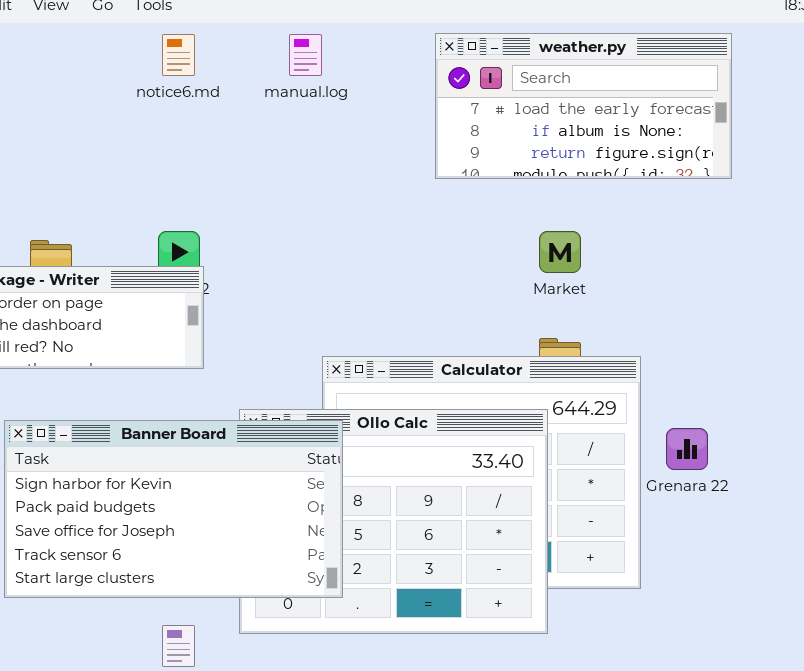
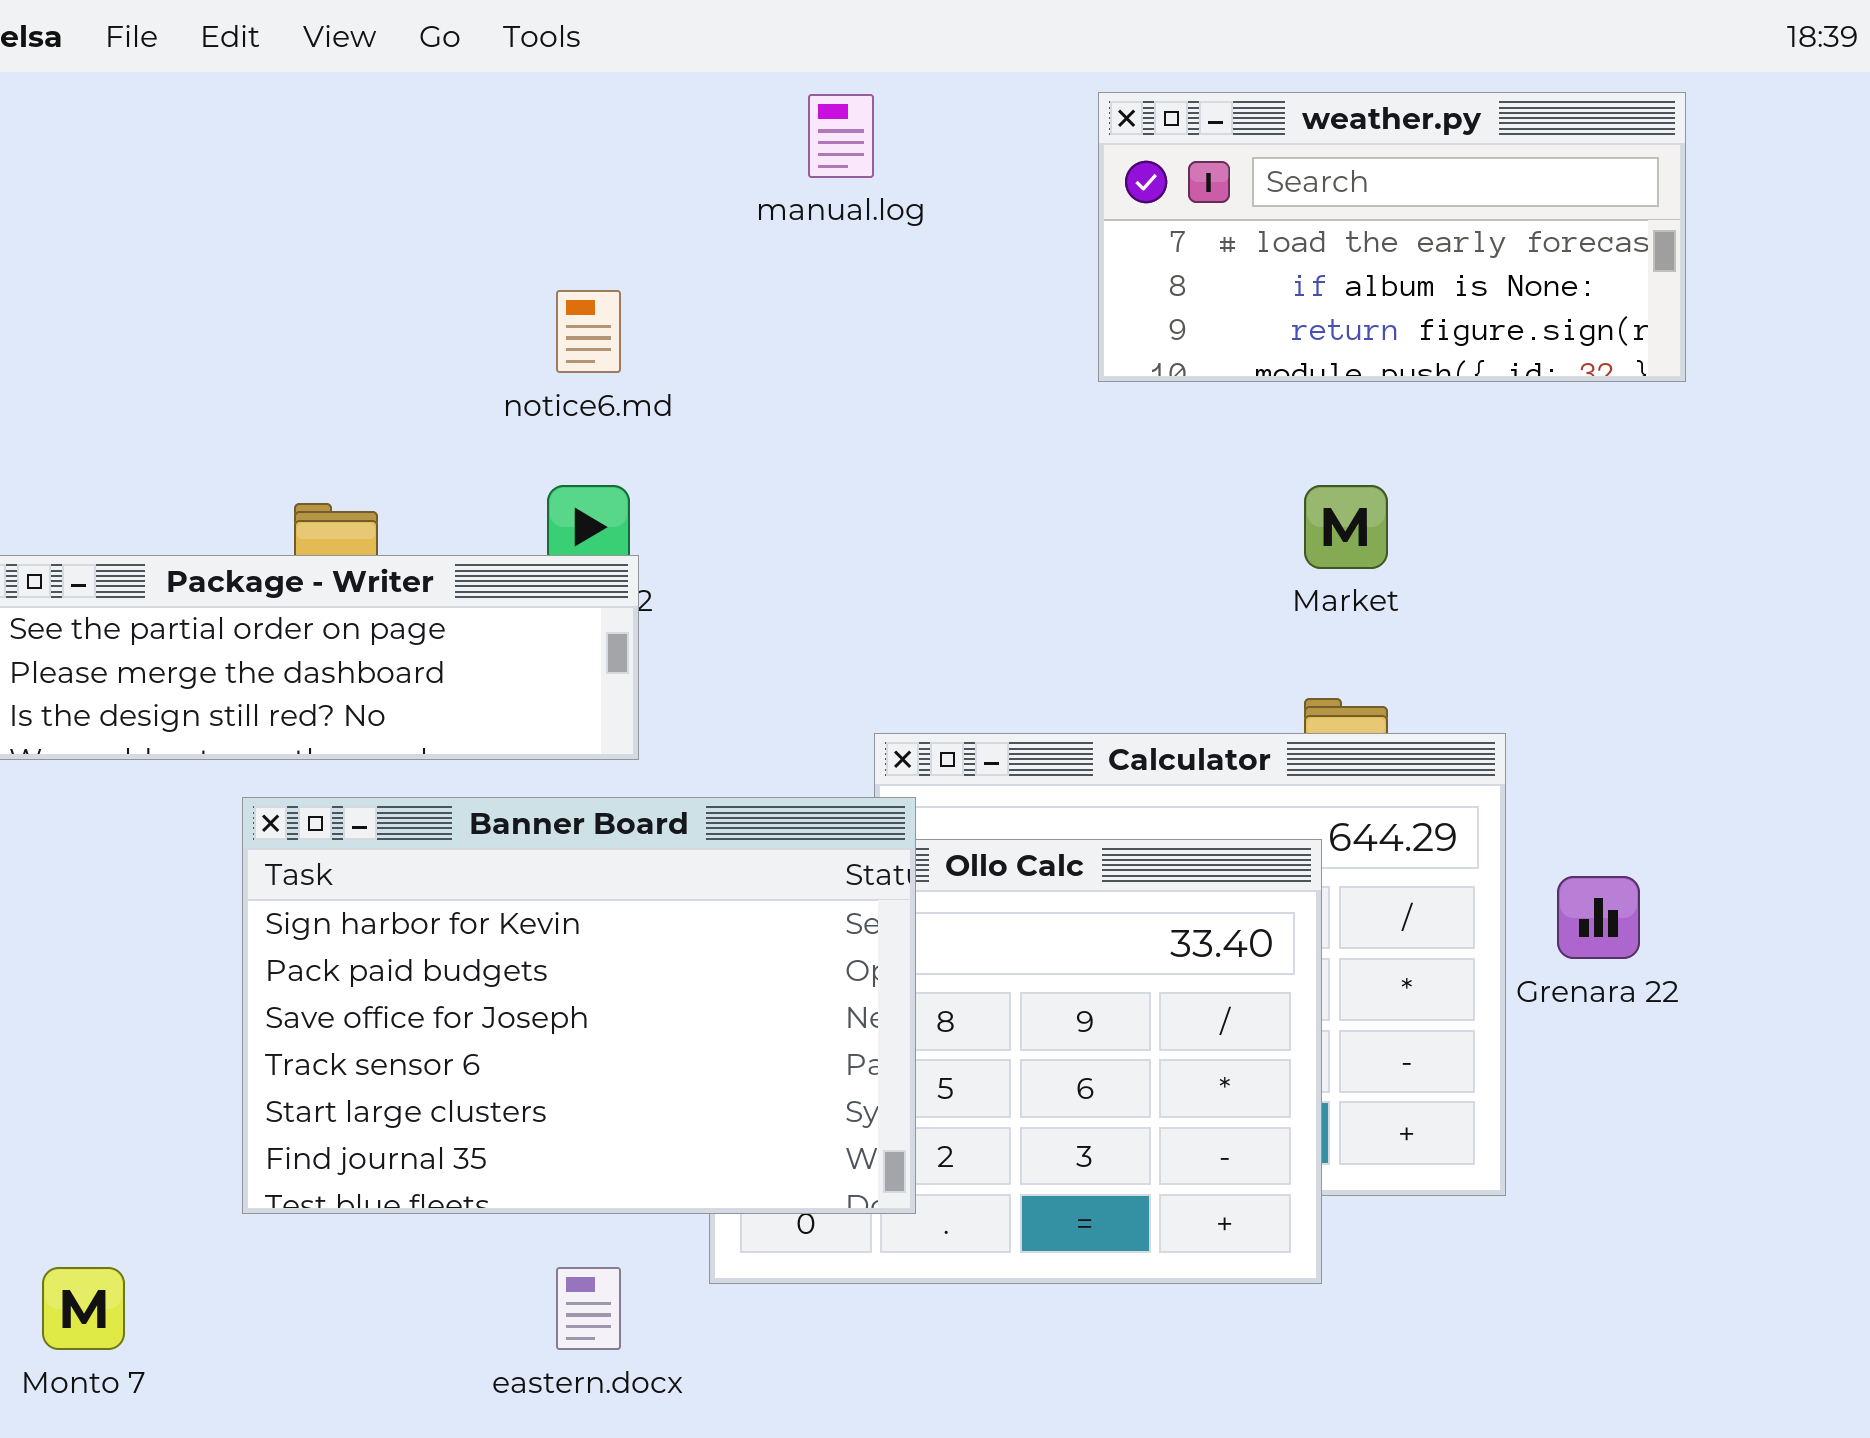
notice6.md: [162,34,195,76] -> [556,290,621,373], moved
Banner Board: [4,420,343,598] -> [242,797,916,1214], resized

